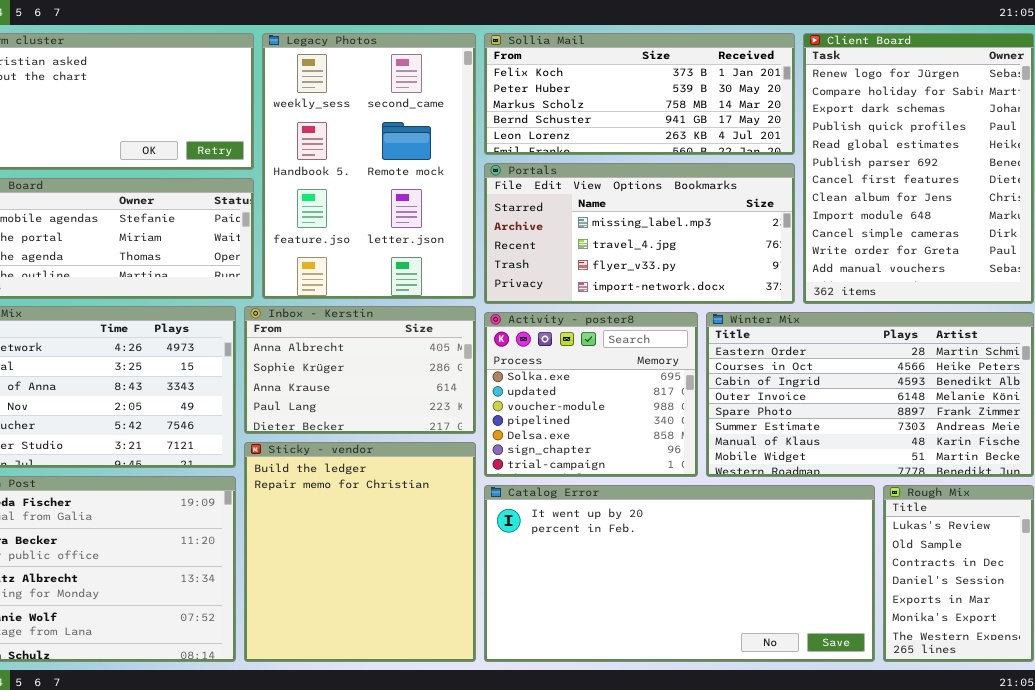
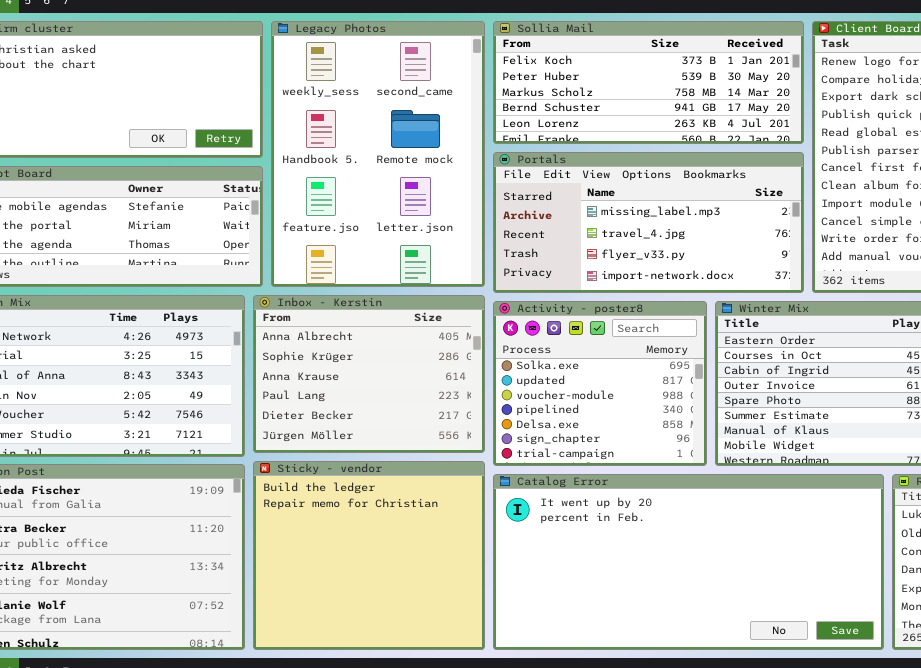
Inbox - Kerstin: [244,306,476,434] -> [253,295,485,453], resized
Sticky - vendor: [244,442,476,662] -> [253,461,485,650], resized

